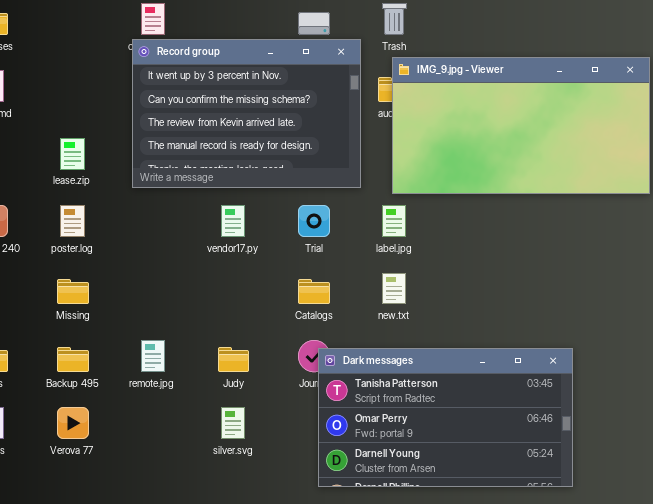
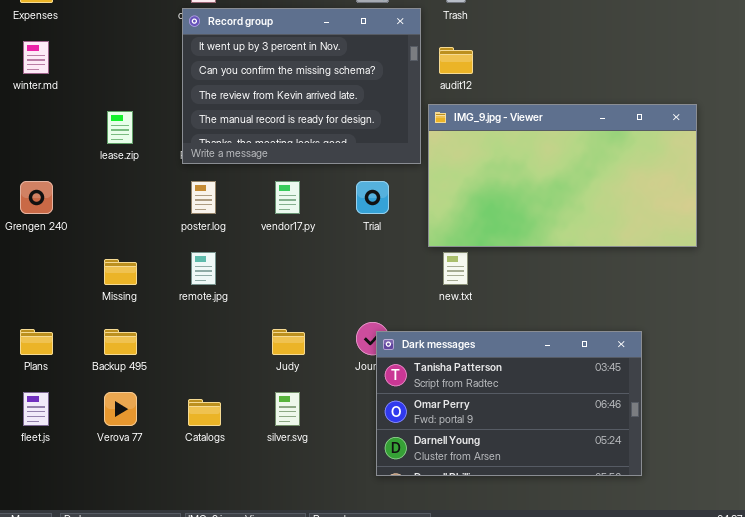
IMG_9.jpg - Viewer: [392,57,650,194] -> [428,104,697,247], moved
poster.log: [60,205,85,237] -> [191,181,216,214], moved
Catalogs: [298,279,330,304] -> [188,399,221,426], moved
remote.jpg: [141,340,165,372] -> [191,252,216,285], moved

